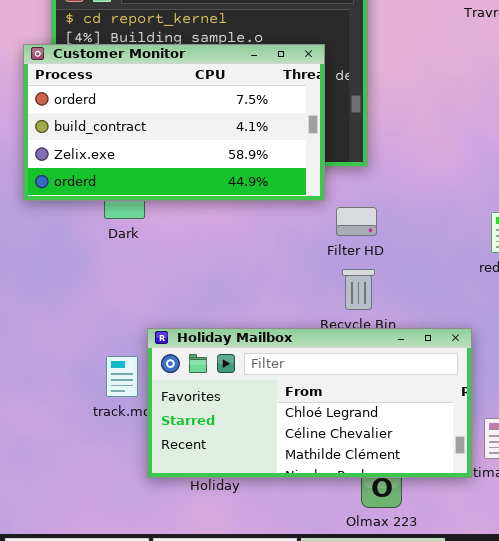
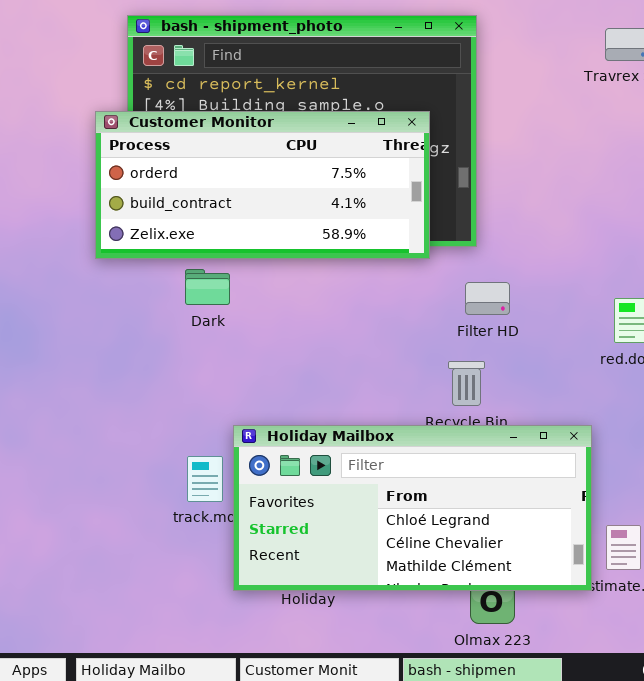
Customer Monitor: [23,44,325,201] -> [95,111,430,259], resized
Filter HD: [336,207,377,236] -> [465,282,510,315], moved

